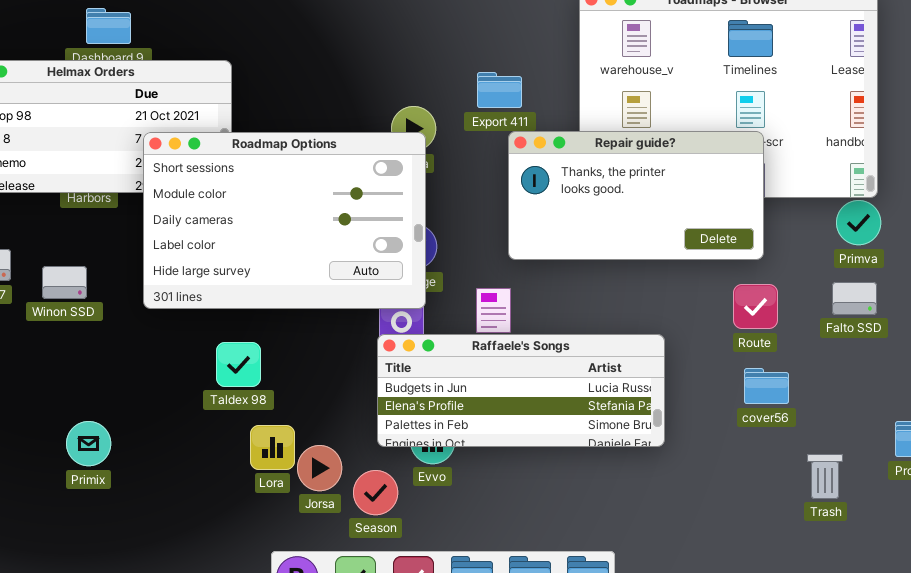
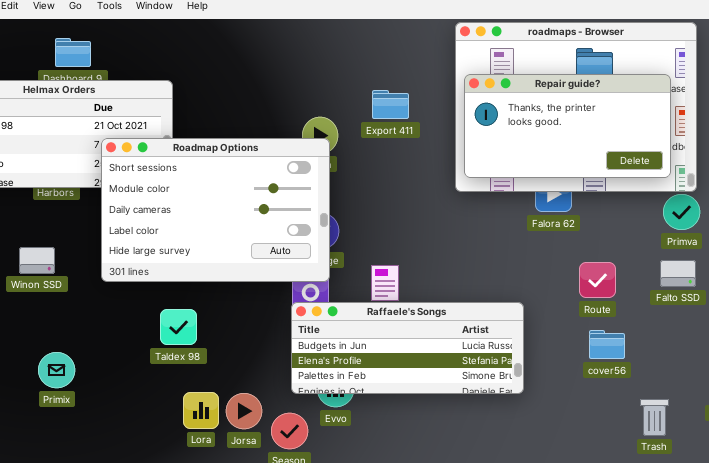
Repair guide?: [508,131,764,260] -> [464,74,671,178], moved
Primix: [66,421,111,466] -> [38,352,75,388], moved
Lora: [250,425,295,470] -> [183,392,219,429], moved

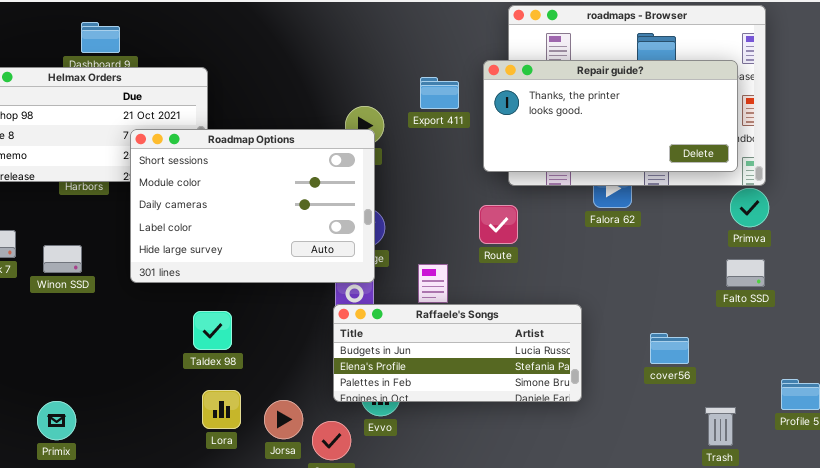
Repair guide?: [464,74,671,178] -> [483,60,738,172], resized
Route: [579,262,616,298] -> [479,205,518,244], moved
Primix: [38,352,75,388] -> [37,401,76,440], moved
Lora: [183,392,219,429] -> [202,390,241,429], moved

